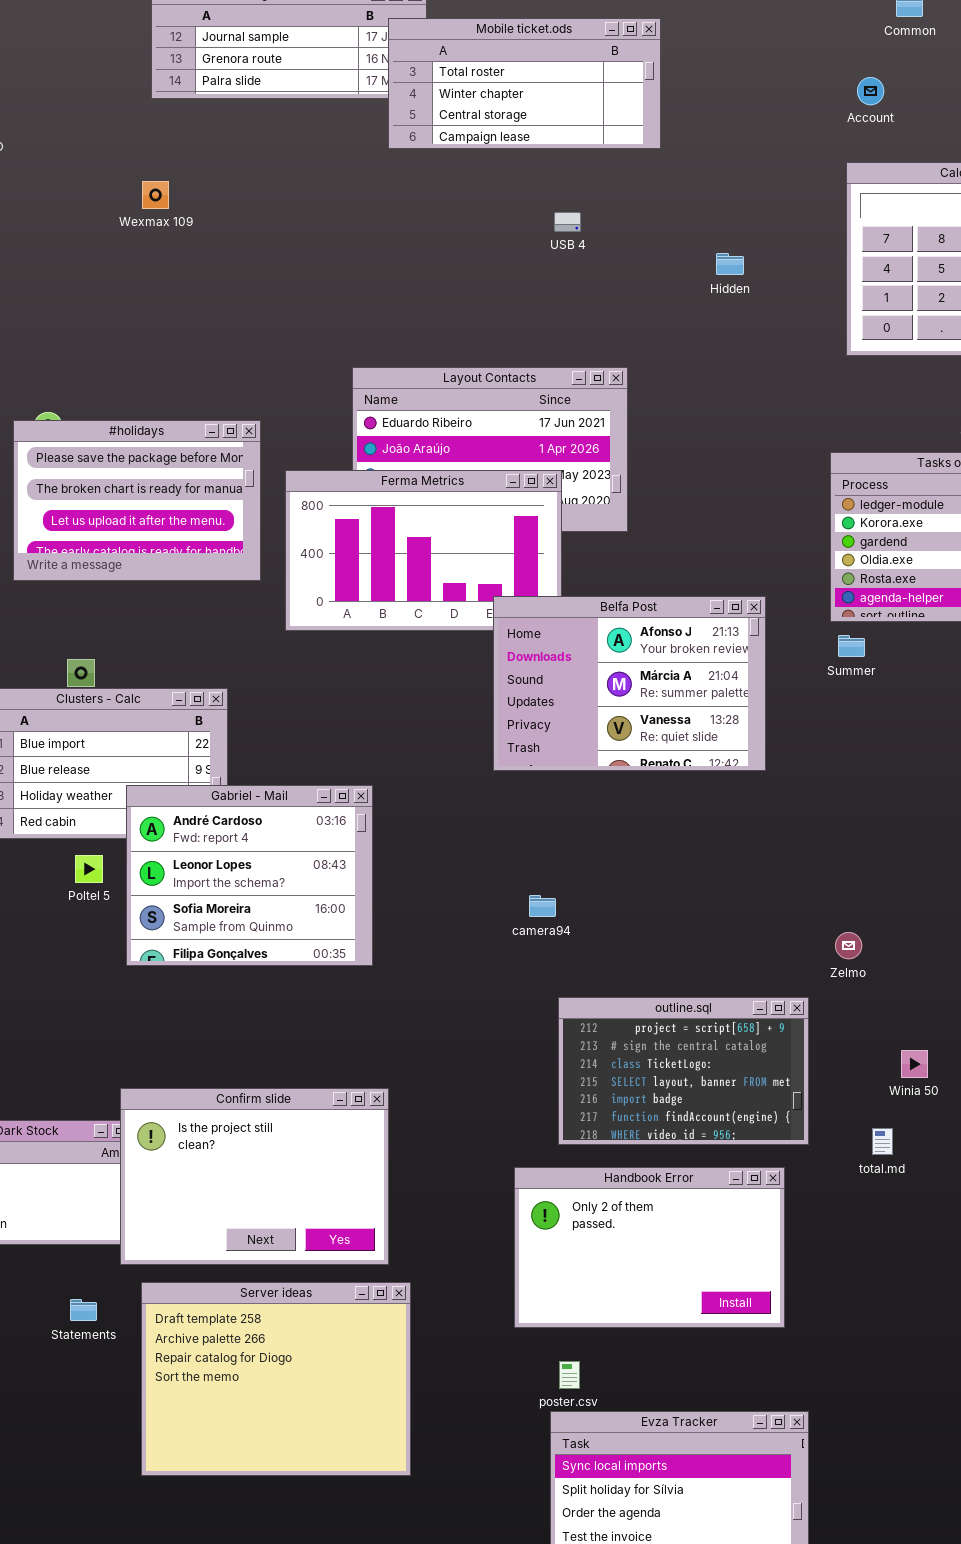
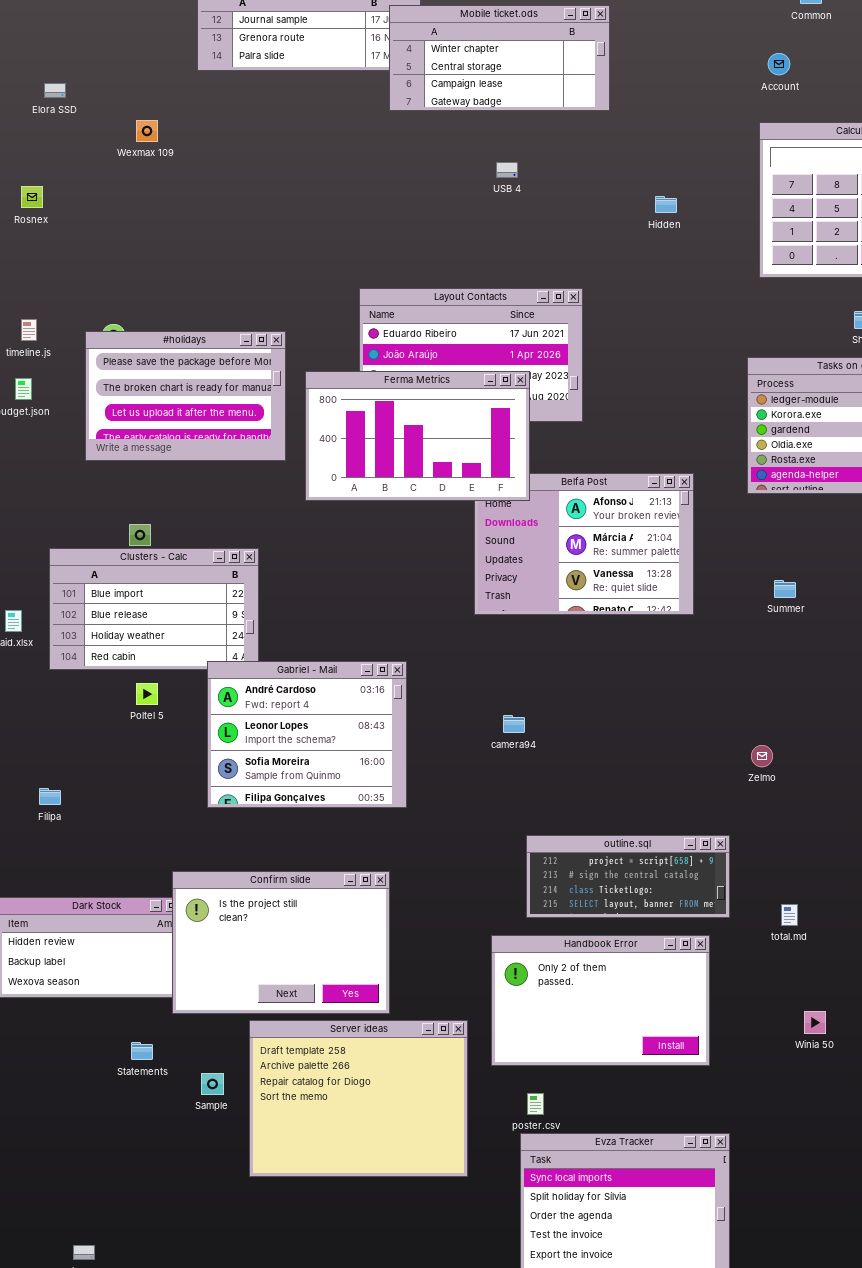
Mobile ticket.ods: [388,18,661,149] -> [389,5,610,111], scrolled down 1 row
Wexmax 109: [142,181,169,209] -> [136,120,158,142], moved
USB 4: [554,212,581,232] -> [496,162,518,178], moved
Ferma Metrics: [285,470,562,631] -> [305,371,530,501], raised
Summer: [838,635,865,657] -> [774,580,796,598], moved
Gabriel - Mail: [126,785,373,966] -> [207,661,407,808], moved
outline.sql: [558,997,809,1145] -> [526,835,730,918], resized
Winia 50: [901,1050,928,1078] -> [804,1011,826,1034], moved
Server ideas: [141,1282,411,1476] -> [249,1020,468,1177], moved

